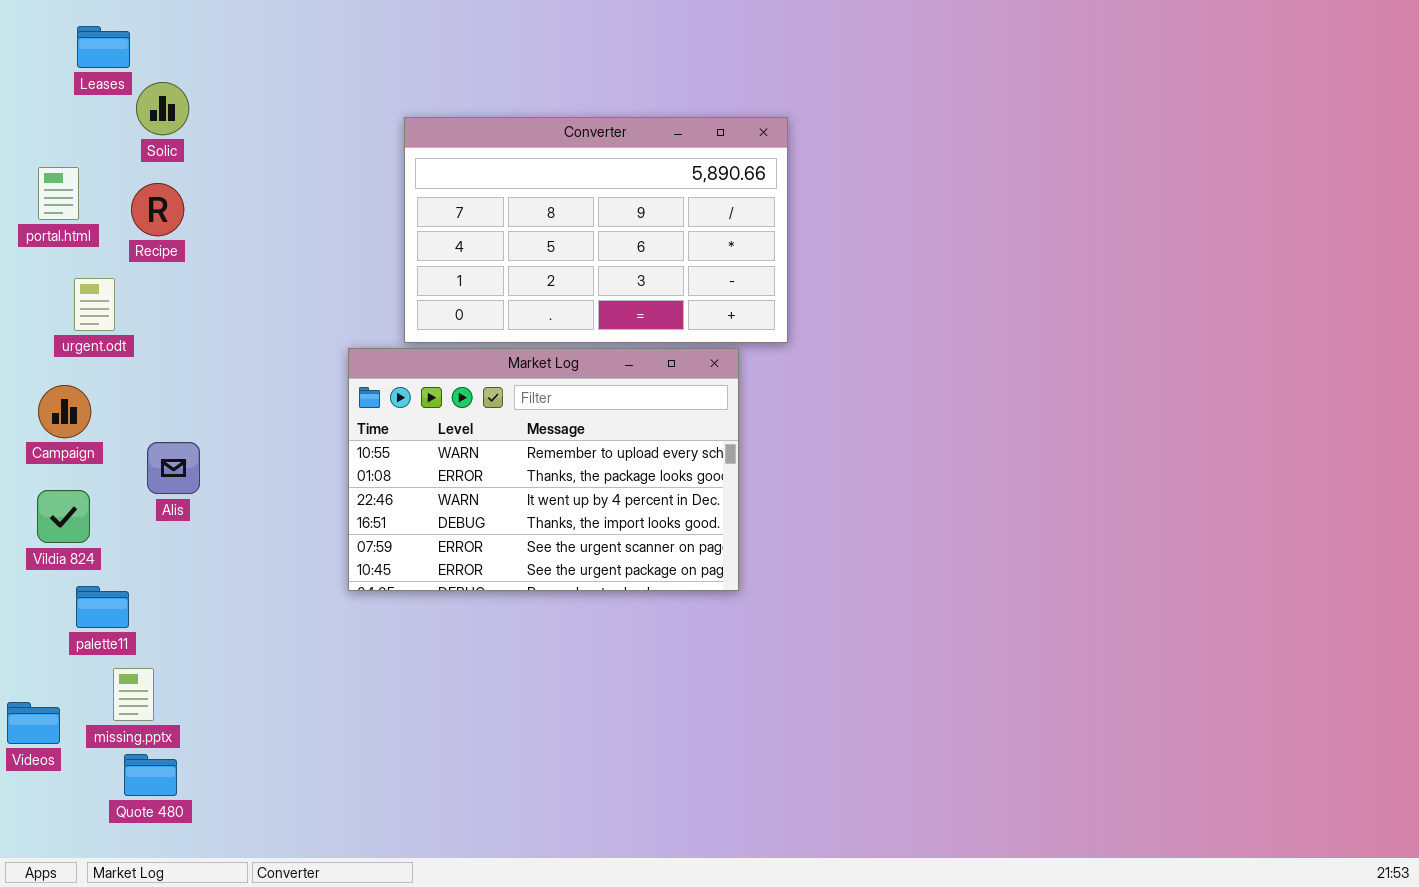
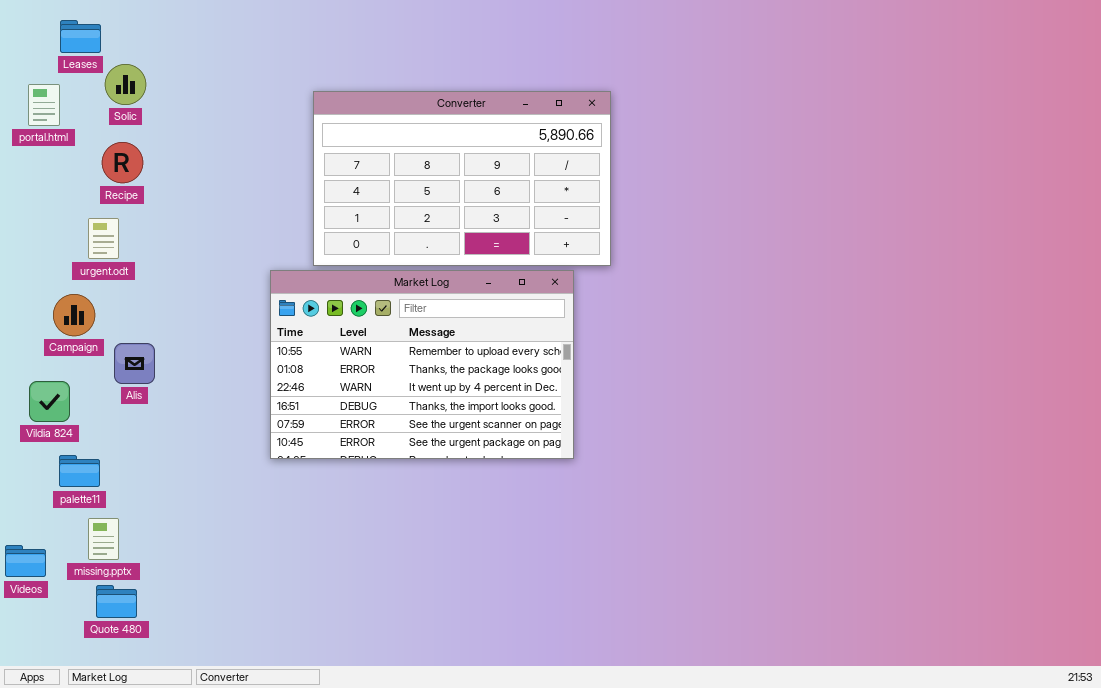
portal.html: [38,167,79,220] -> [28,84,60,126], moved
urgent.odt: [74,278,115,331] -> [88,218,119,259], moved
Campaign: [38,385,91,438] -> [53,294,95,336], moved

